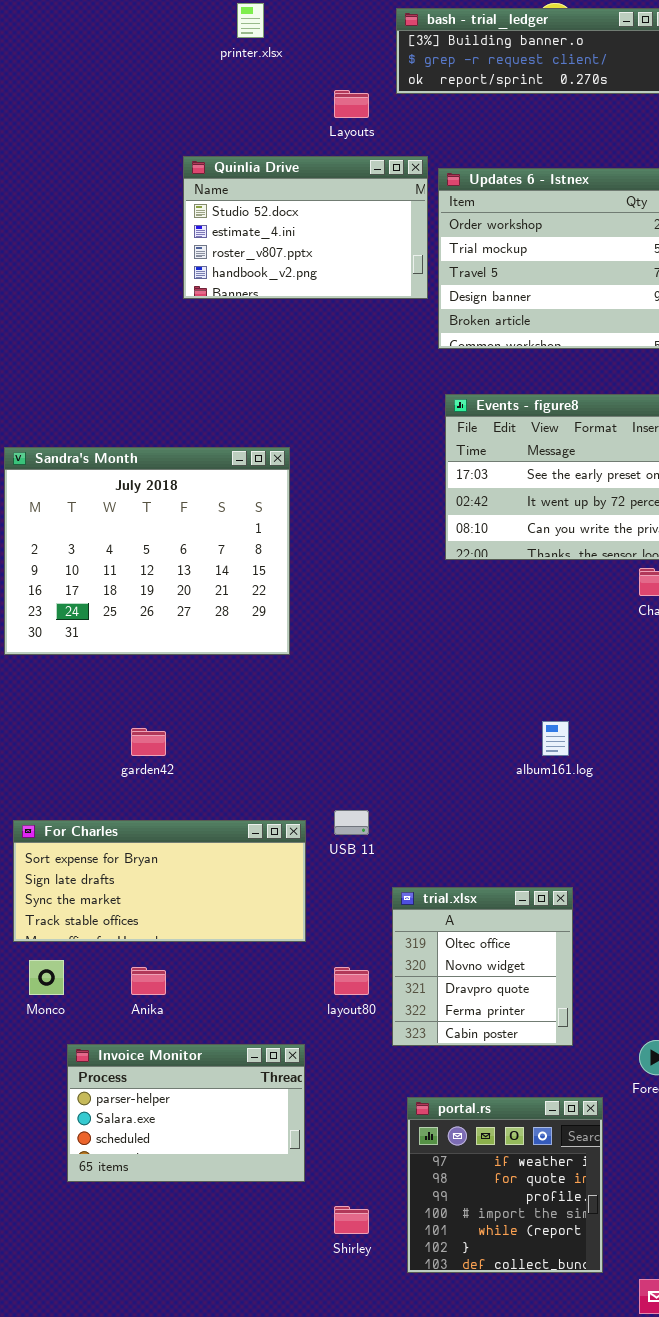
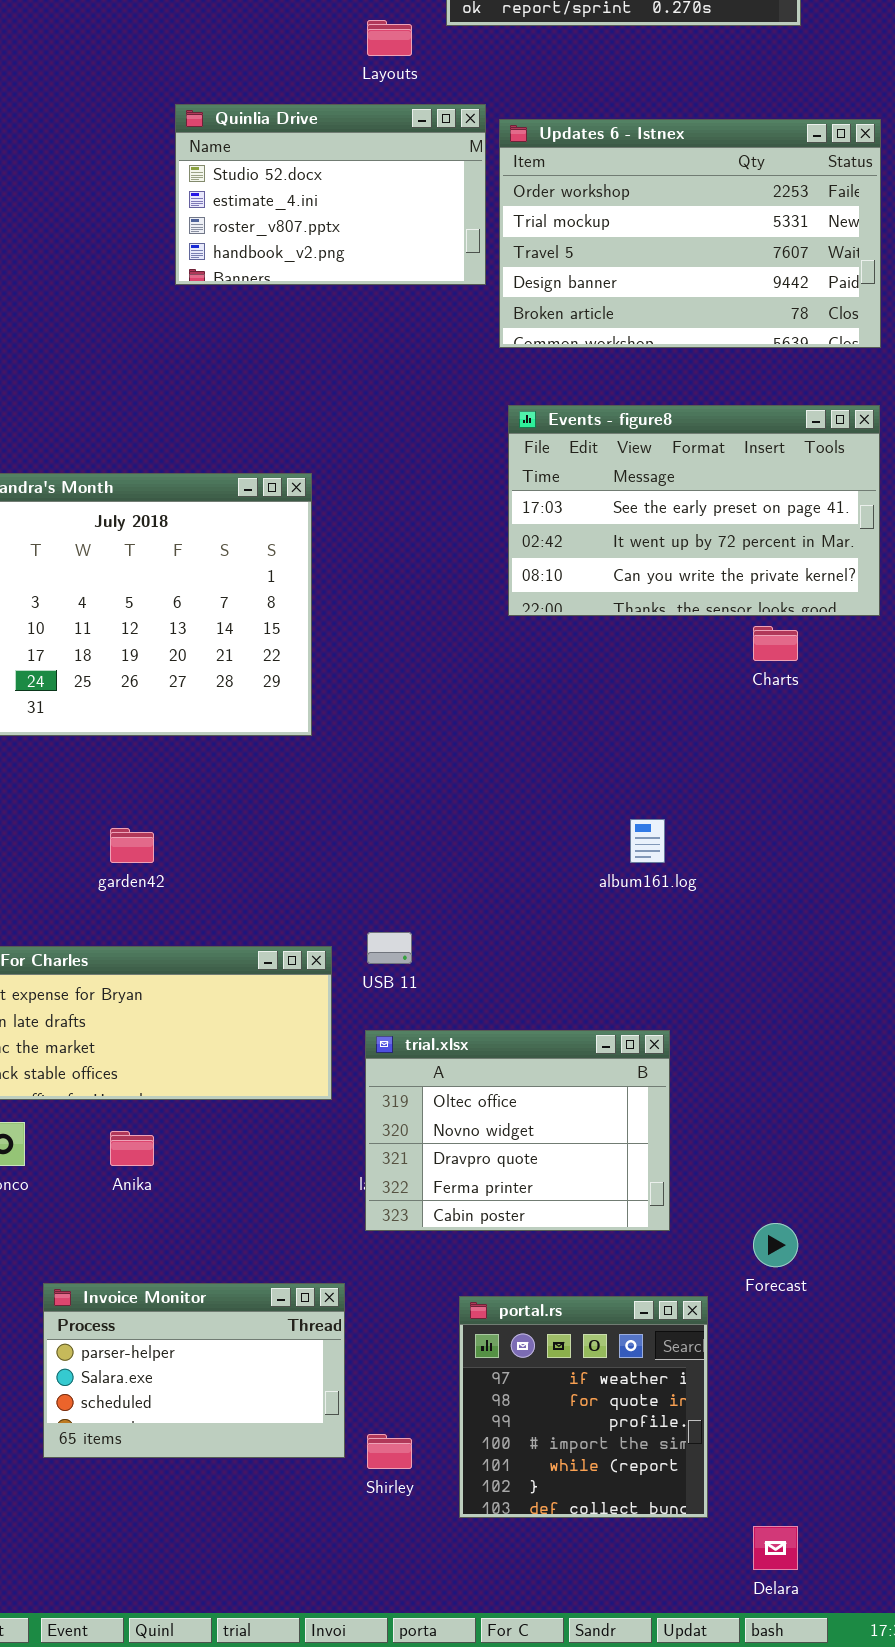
trial.xlsx: [392,887,573,1046] -> [365,1030,670,1231], resized
Invoice Monitor: [67,1044,305,1182] -> [43,1283,345,1458], moved

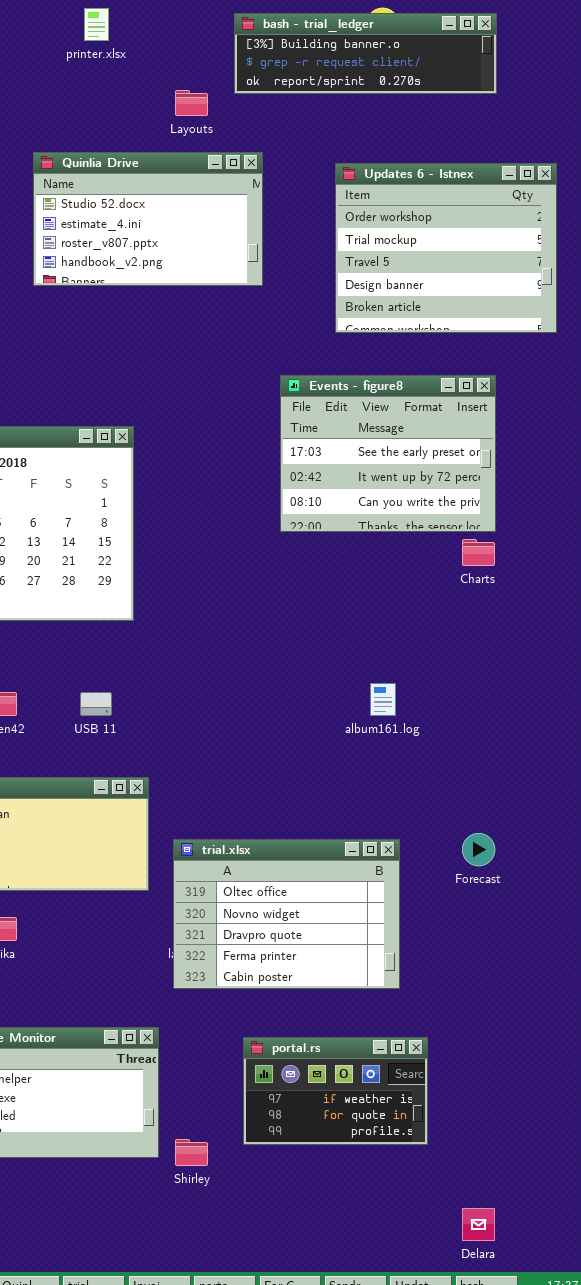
Updates 6 - Istnex: [499,119,881,348] -> [335,163,557,333], resized
Events - figure8: [508,405,880,616] -> [280,375,496,532], resized
USB 11: [367,932,412,964] -> [80,692,112,716], moved
Forecast: [753,1223,798,1267] -> [462,833,495,866], moved
portal.rs: [459,1296,708,1518] -> [243,1037,428,1145], resized

